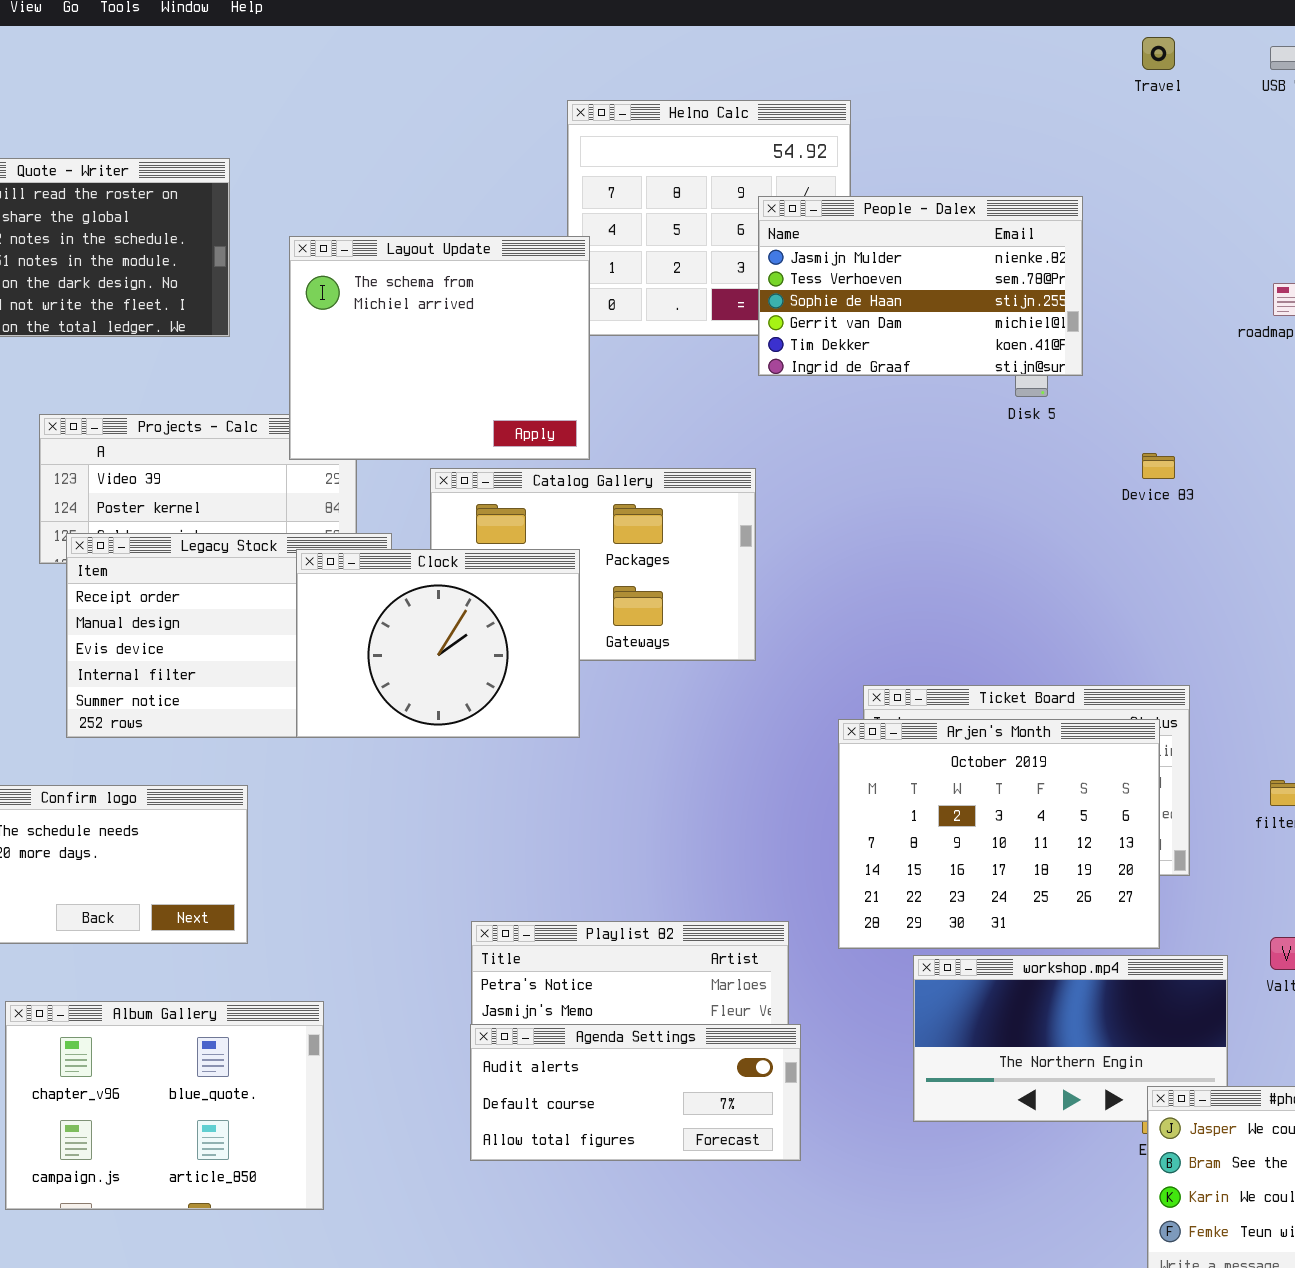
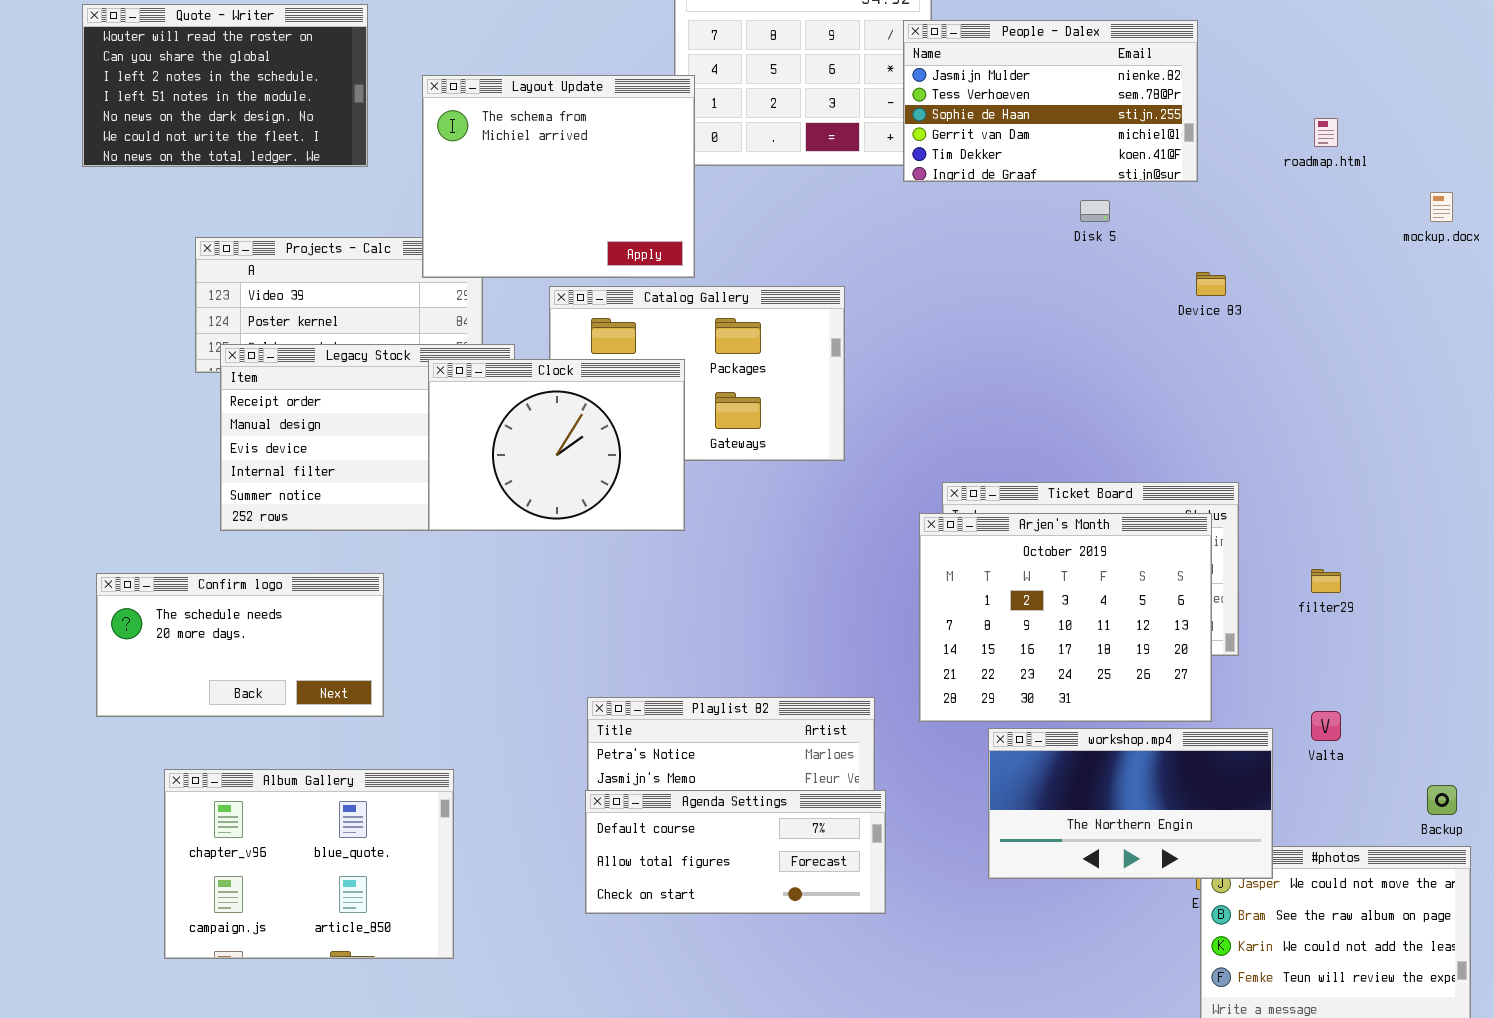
People - Dalex: [758,196,1083,376] -> [903,20,1198,182], moved
workshop.mp4: [913,955,1228,1122] -> [988,728,1273,879], raised
Agenda Settings: [470,1024,801,1161] -> [585,790,886,914], scrolled down 1 row

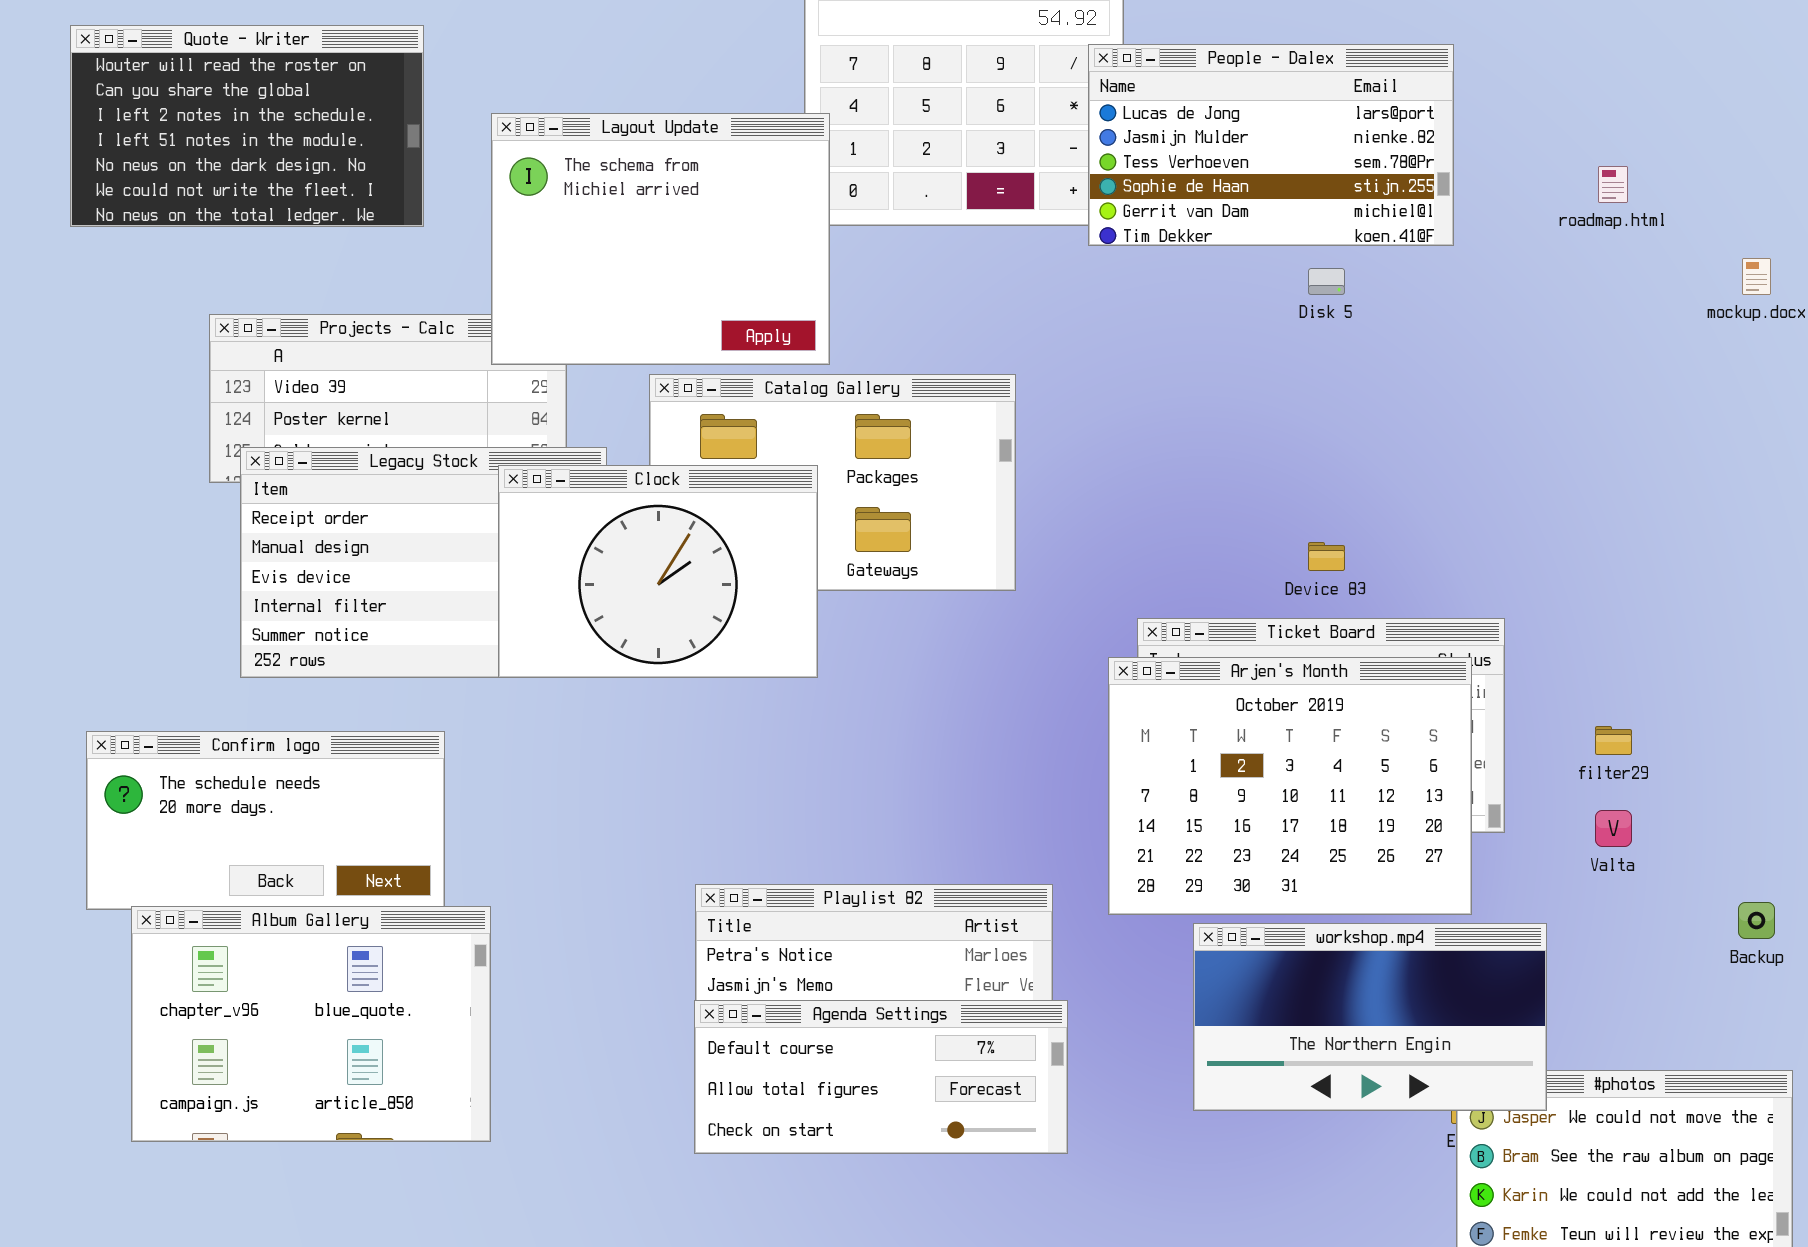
People - Dalex: [903,20,1198,182] -> [1088,44,1454,246], scrolled up 1 row
Device 83: [1196,272,1226,296] -> [1308,542,1345,571], moved
Valta: [1311,711,1341,741] -> [1595,810,1632,847], moved
Album Gallery: [164,769,454,959] -> [131,906,491,1142], moved
Backup: [1427,785,1457,815] -> [1738,902,1775,939], moved

